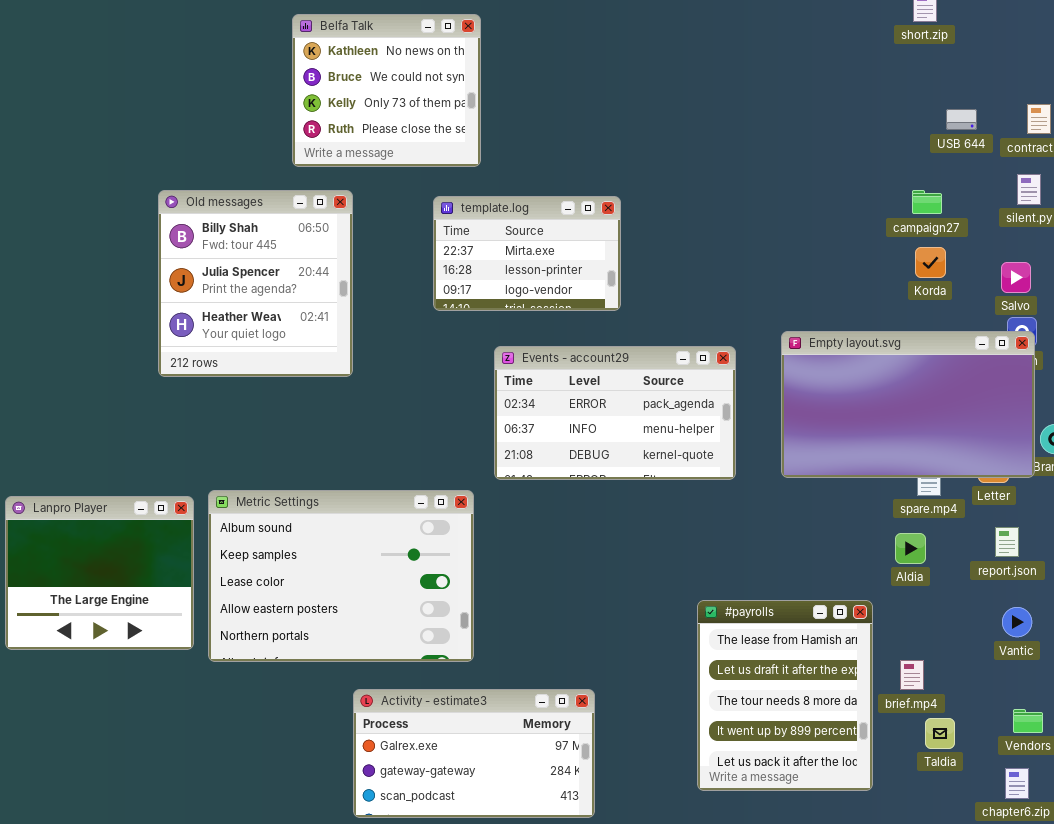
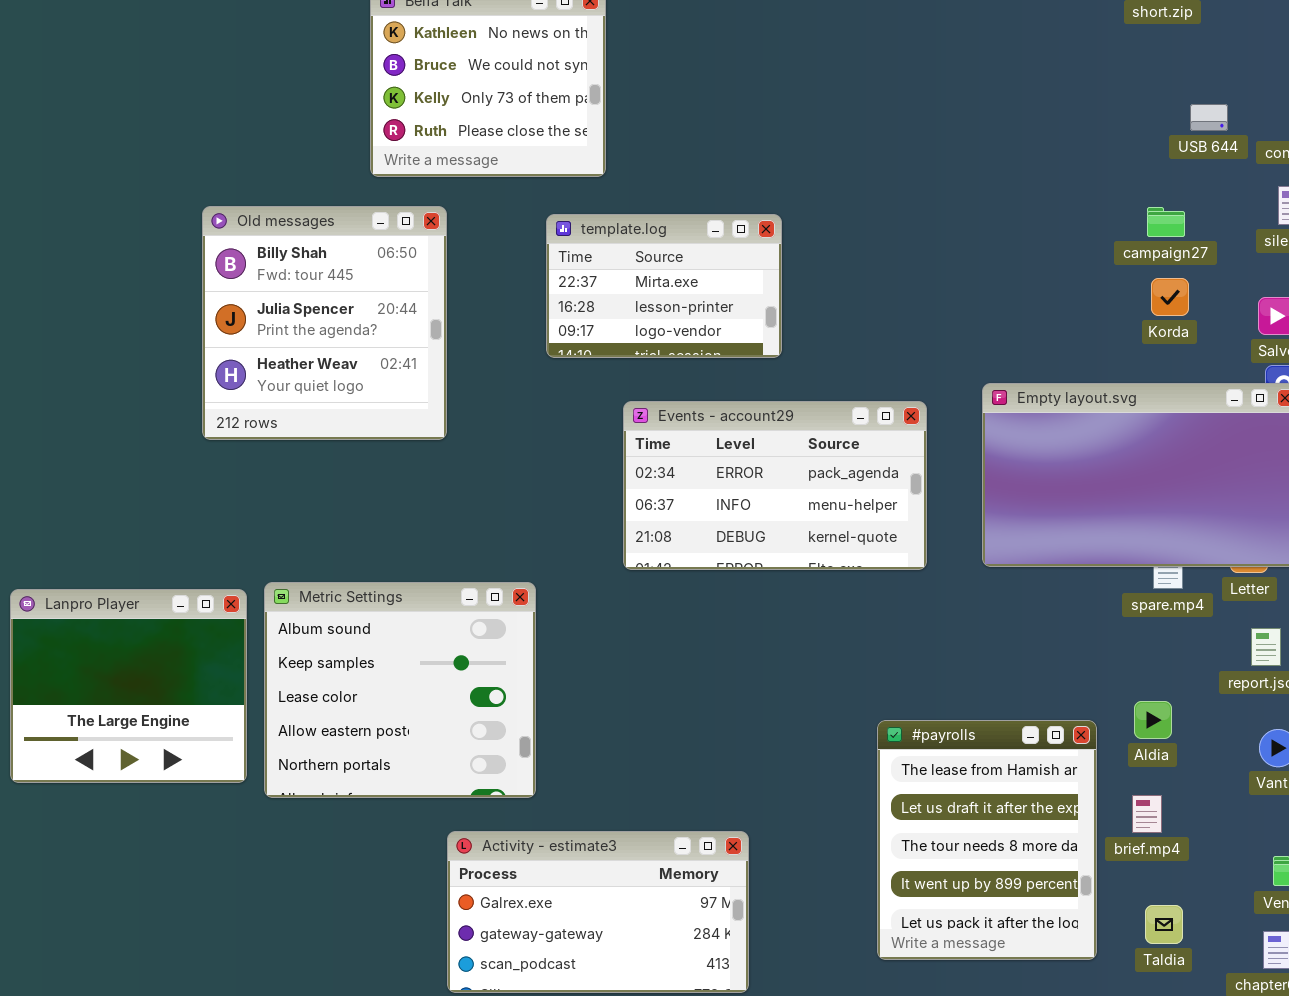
Metric Settings: [208,490,474,662] -> [264,582,536,798], resized
Aldia: [895,533,926,564] -> [1134,701,1172,739], moved
Taldia: [925,718,955,749] -> [1145,905,1183,944], moved

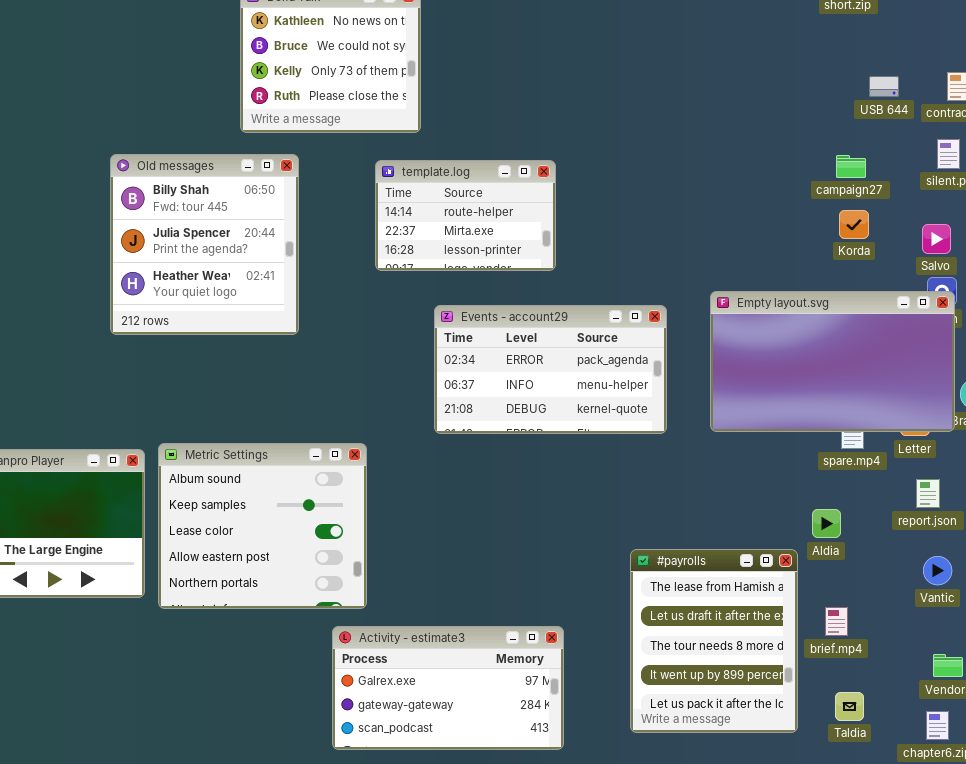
template.log: [546,214,782,358] -> [375,160,556,271], scrolled up 1 row
Aldia: [1134,701,1172,739] -> [812,509,841,538], moved
Activity - estimate3: [447,831,749,993] -> [332,626,564,750], moved

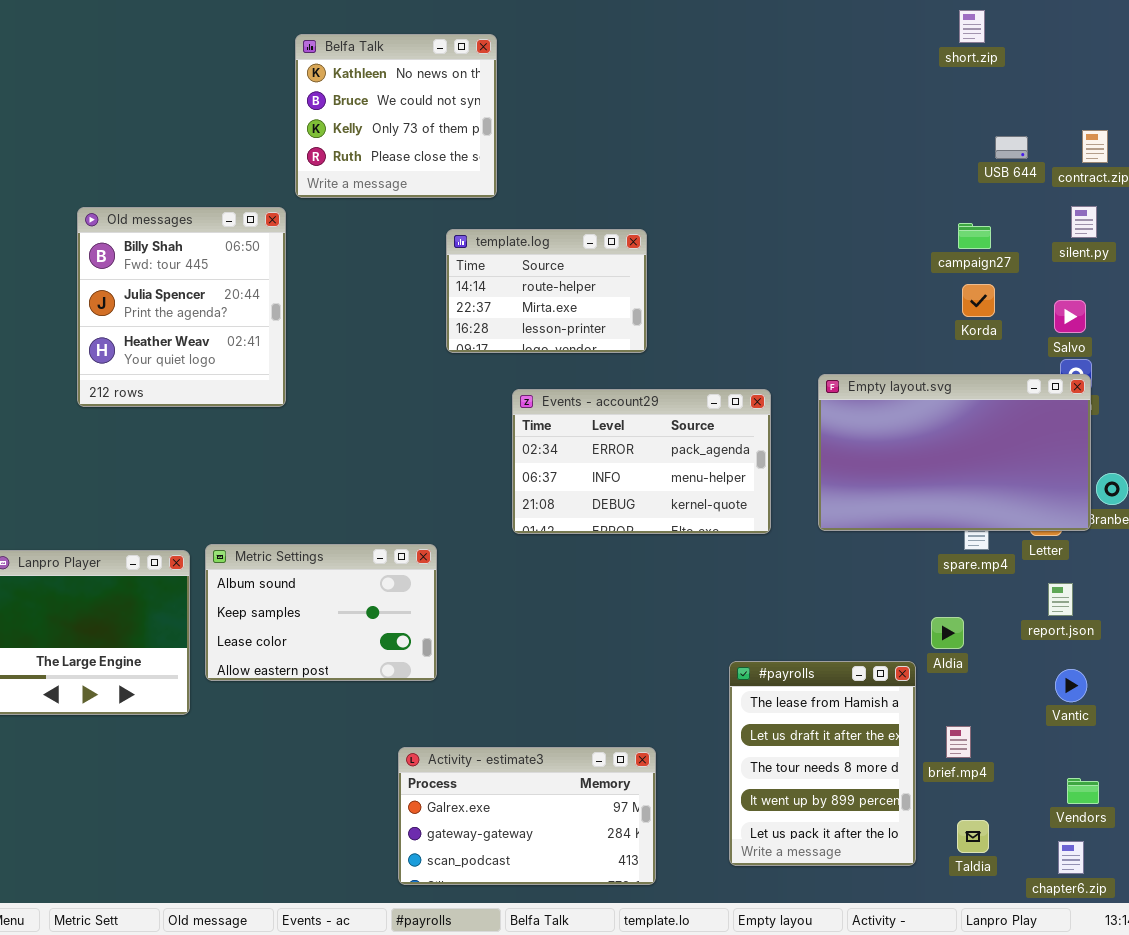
Old messages: [110,154,299,335] -> [77,207,286,407], moved
Metric Settings: [158,443,367,609] -> [205,544,437,681], resized

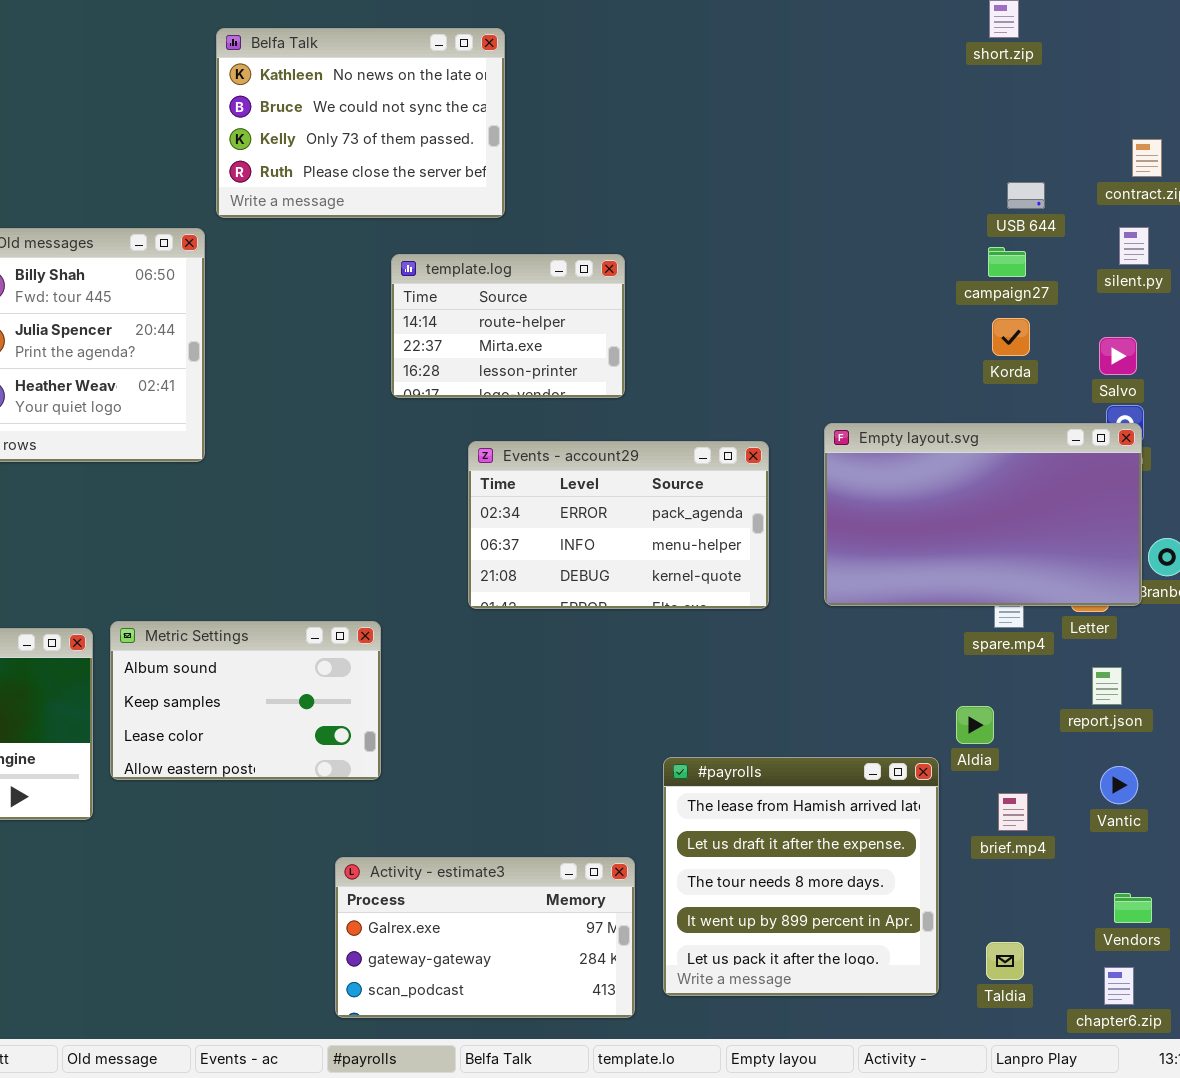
Belfa Talk: [295,34,497,198] -> [216,28,505,218], resized
USB 644: [995,136,1028,159] -> [1007,182,1045,209], moved
#payrolls: [729,661,916,866] -> [663,757,939,996], resized
brief.mp4: [946,726,971,758] -> [998,793,1028,831], moved

